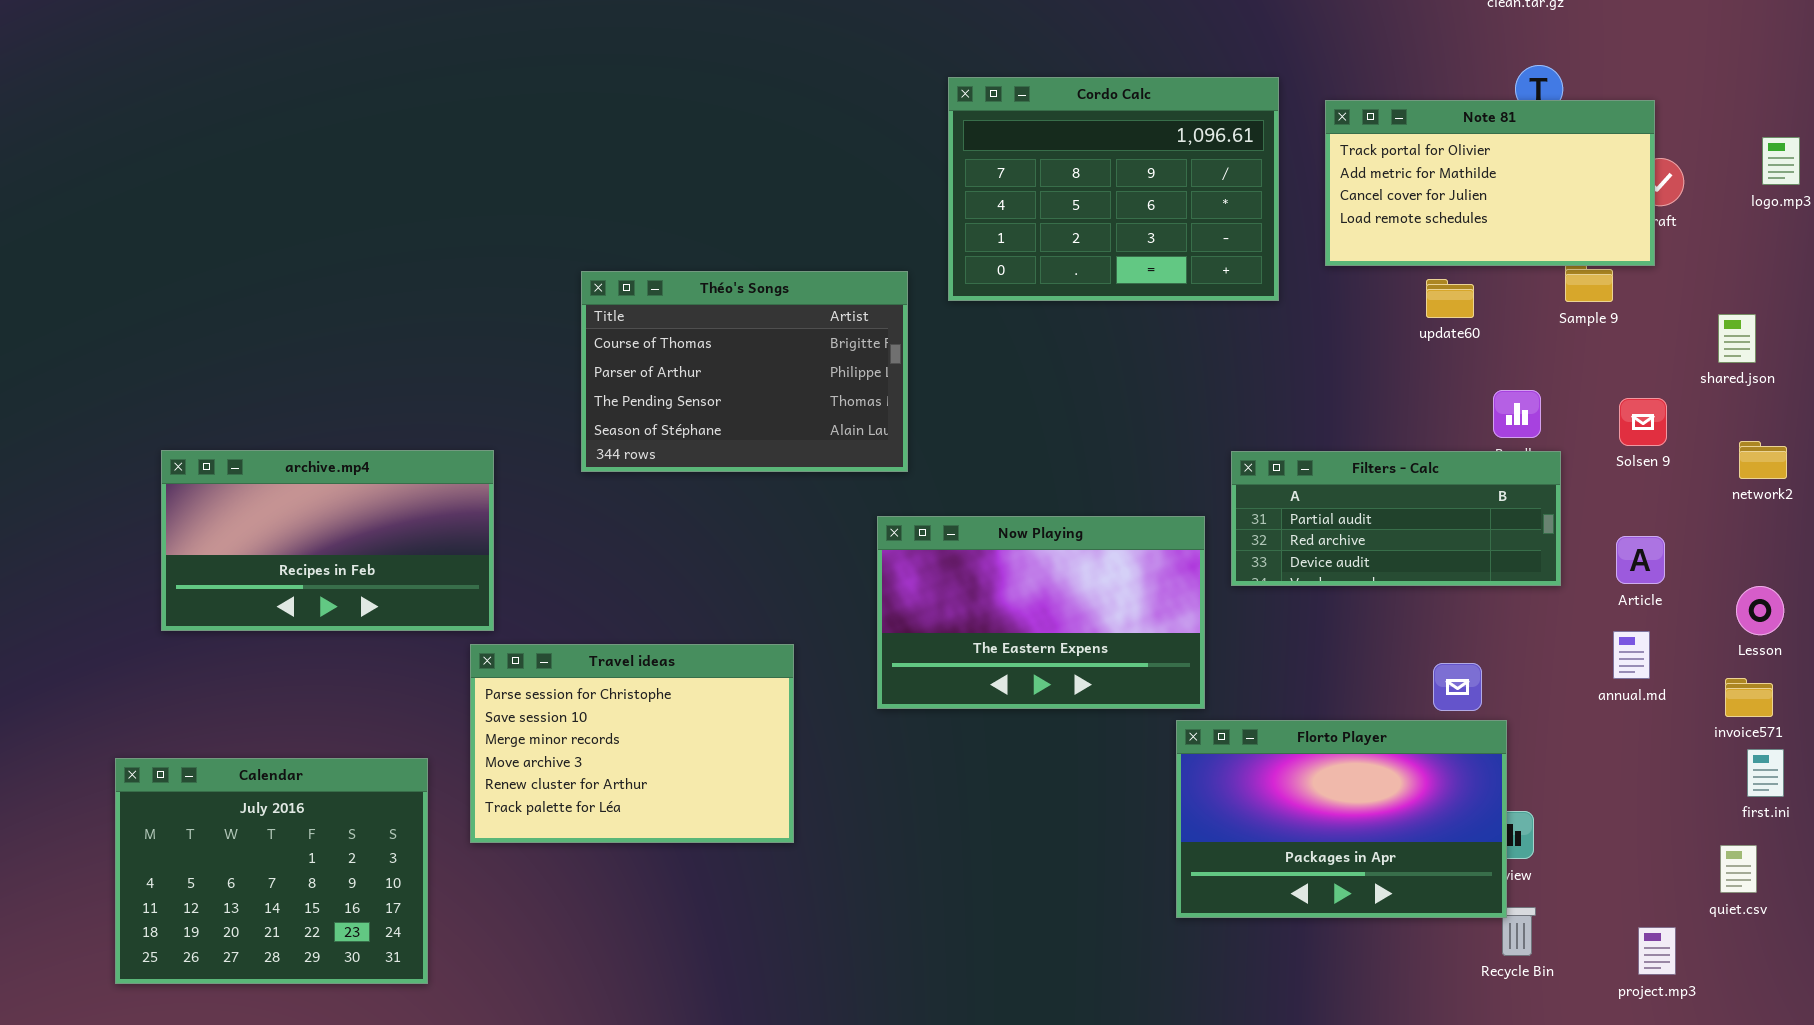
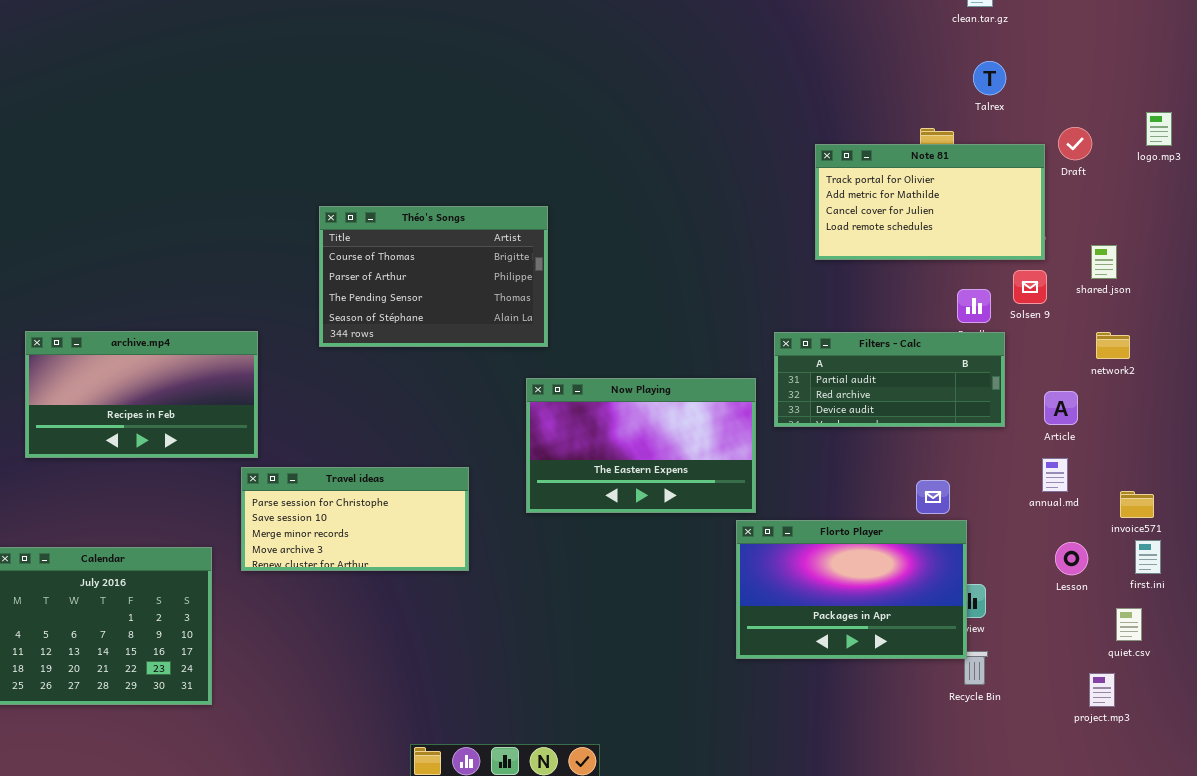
Cordo Calc: [948,77,1279,301] -> none, closed
Note 81: [1325,100,1655,266] -> [815,144,1045,260], moved
shared.json: [1718,314,1756,363] -> [1091,245,1117,279], moved
Solsen 9: [1619,398,1667,446] -> [1013,270,1047,304], moved
network2: [1739,441,1787,479] -> [1096,332,1130,359], moved
Lesson: [1736,586,1784,635] -> [1055,542,1088,575], moved
Travel ideas: [470,644,794,843] -> [241,467,469,571], resized
project.mp3: [1638,927,1676,975] -> [1089,673,1115,707], moved

